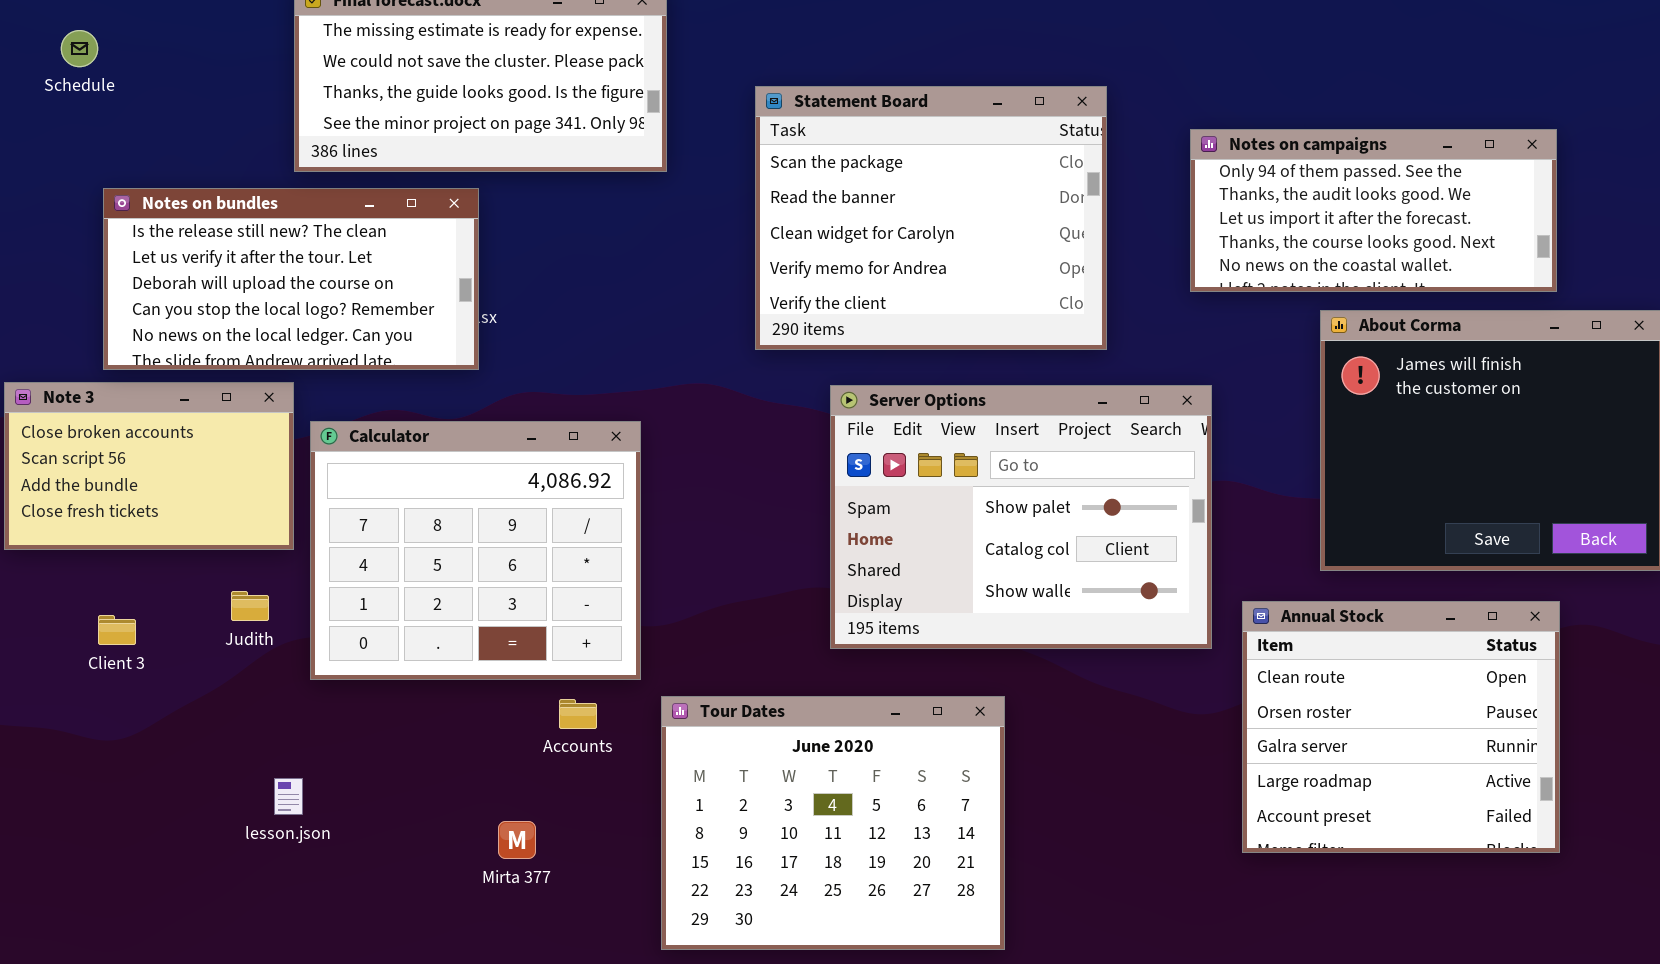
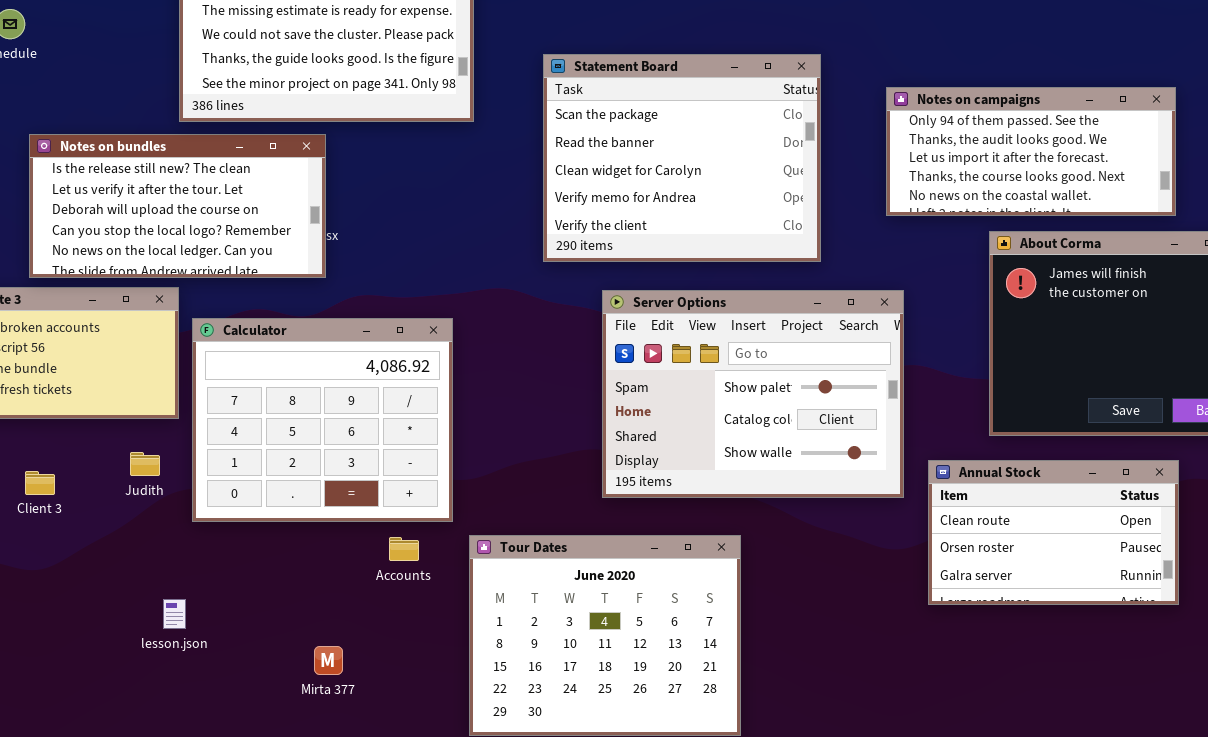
Annual Stock: [1242,601,1560,853] -> [928,460,1179,605], resized
Mirta 377: [498,821,536,859] -> [314,646,343,675], moved

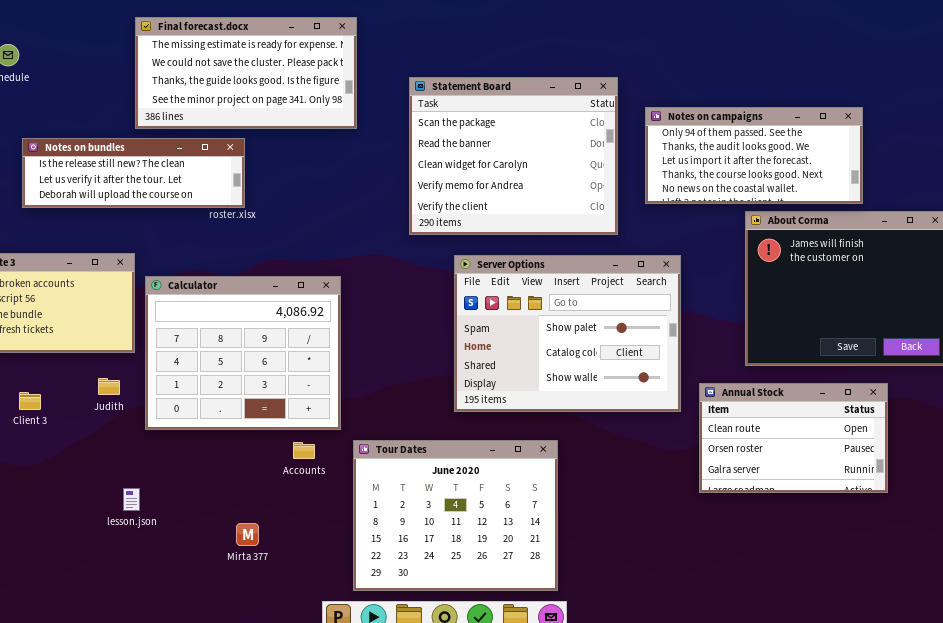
Notes on campaigns: [886,87,1176,216] -> [645,107,863,204], moved
Notes on bundles: [29,134,326,278] -> [22,138,245,208], resized

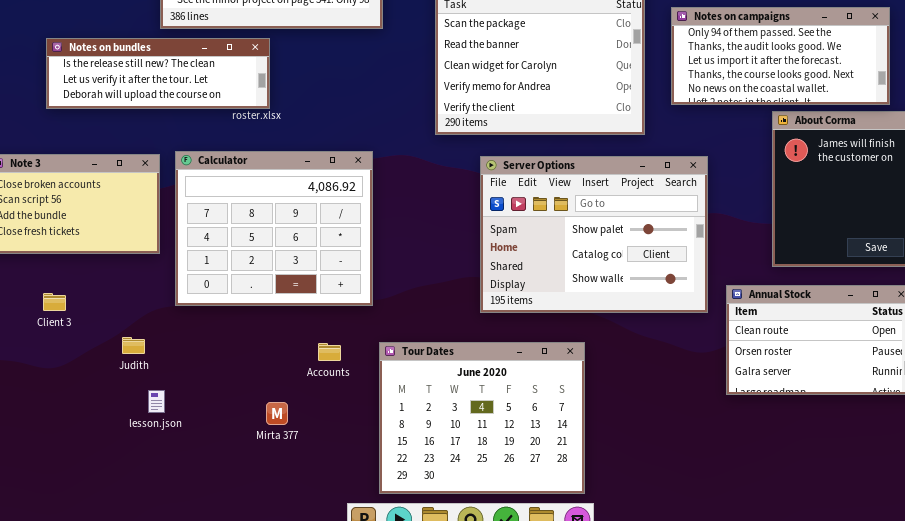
Calculator: [145,276,341,430] -> [175,151,373,306], moved
Judith: [98,378,120,395] -> [122,337,145,354], moved
Mirta 377: [236,523,259,546] -> [266,402,288,425], moved

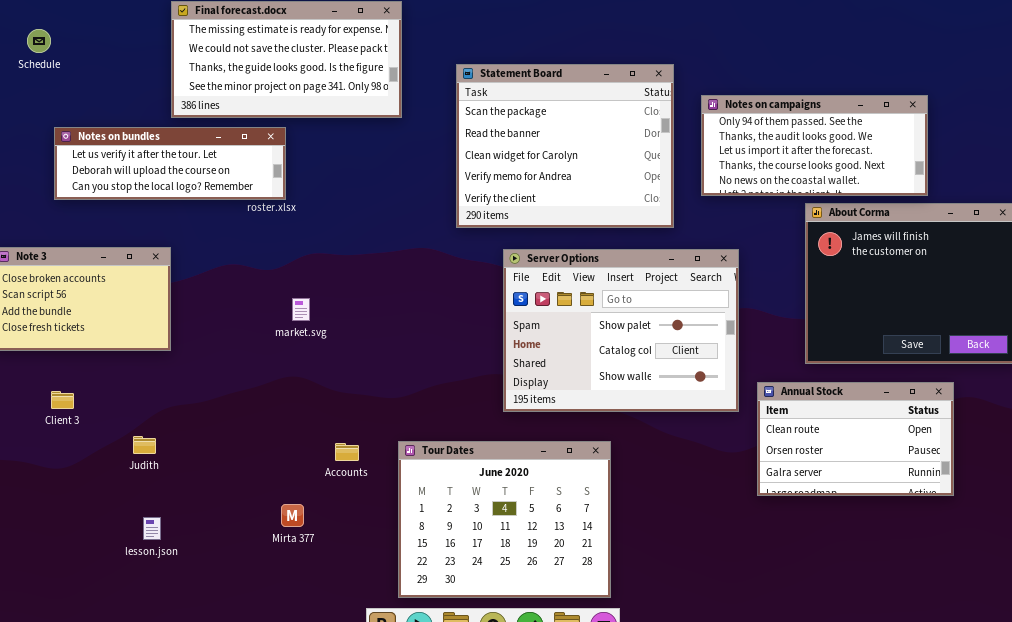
Notes on bundles: [46,38,270,109] -> [54,127,286,200], scrolled down 1 row
Calculator: [175,151,373,306] -> none, closed
lesson.json: [148,390,165,413] -> [143,517,161,540], moved

